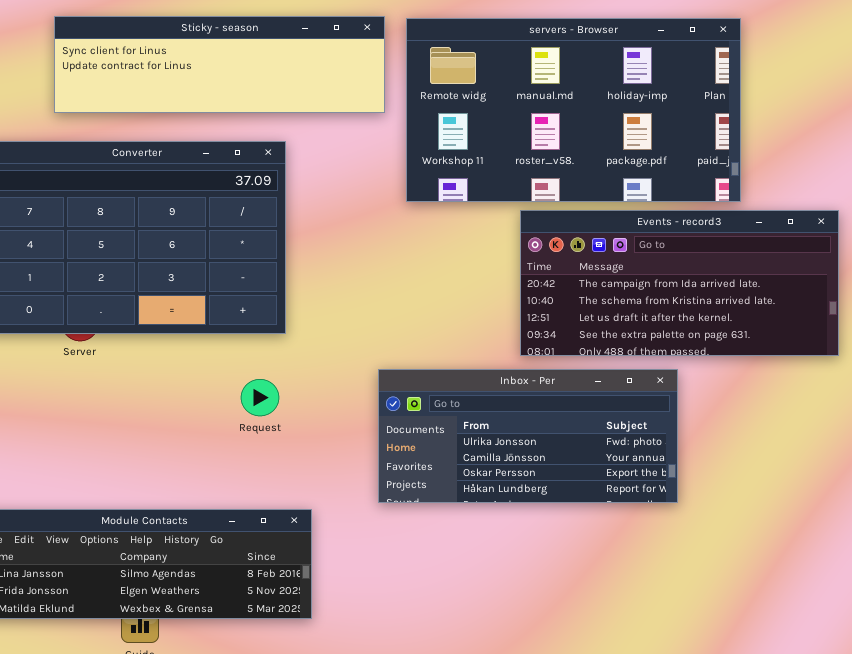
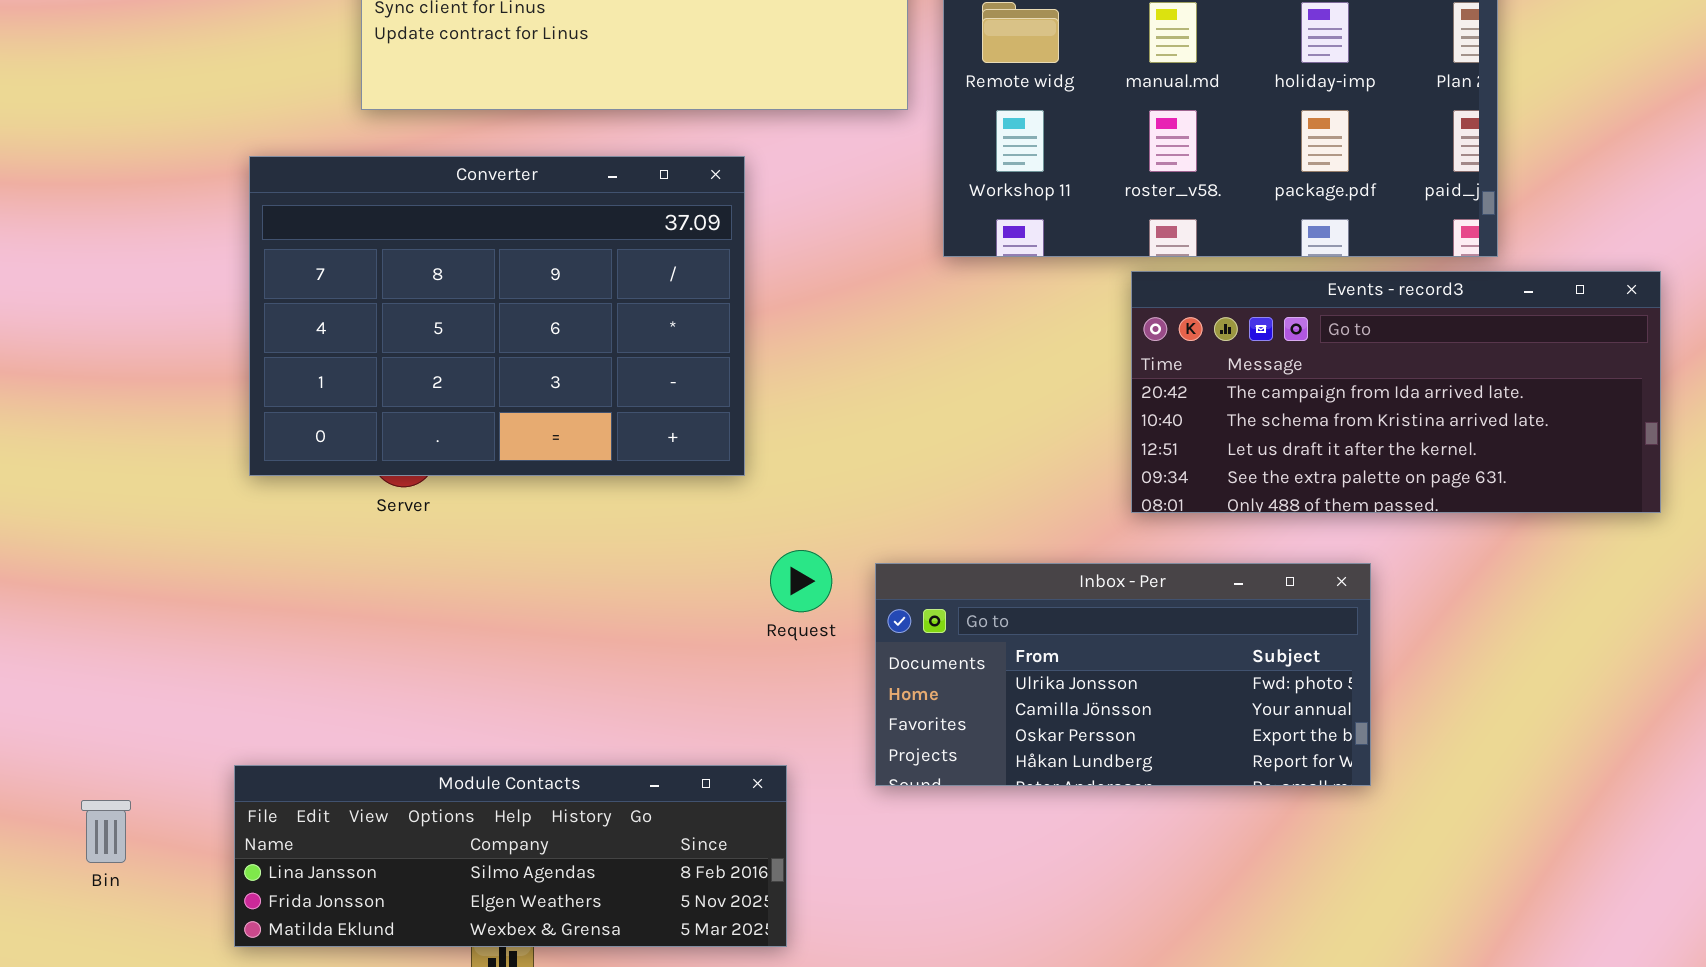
Inbox - Per: [378,369,678,503] -> [875,563,1371,786], moved
Request: [241,379,279,416] -> [770,550,832,612], moved

